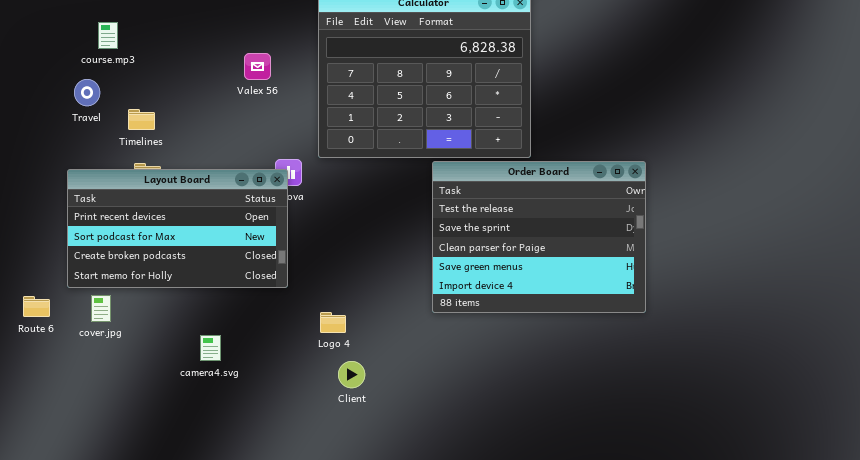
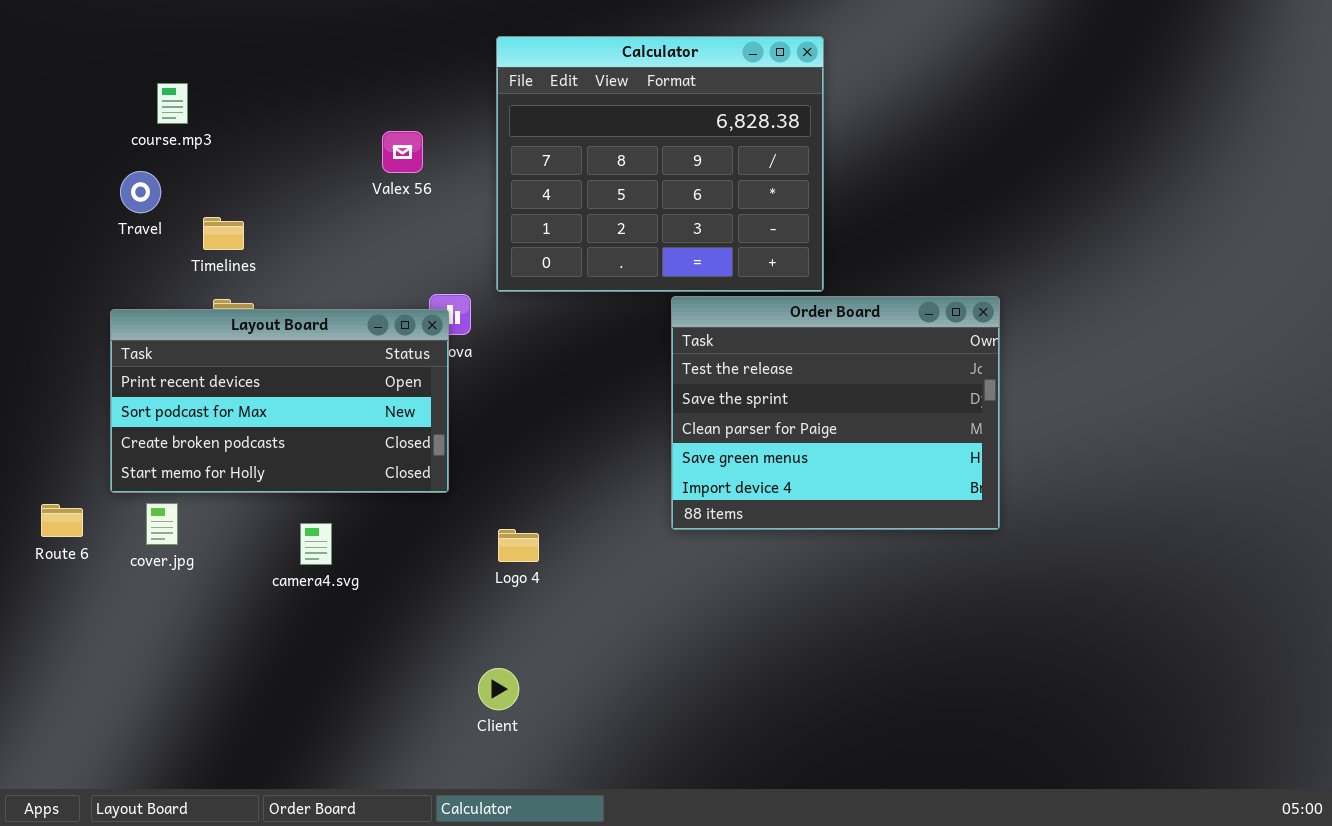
camera4.svg: [200,335,221,361] -> [300,523,332,565], moved
Client: [338,361,365,388] -> [478,668,519,710], moved

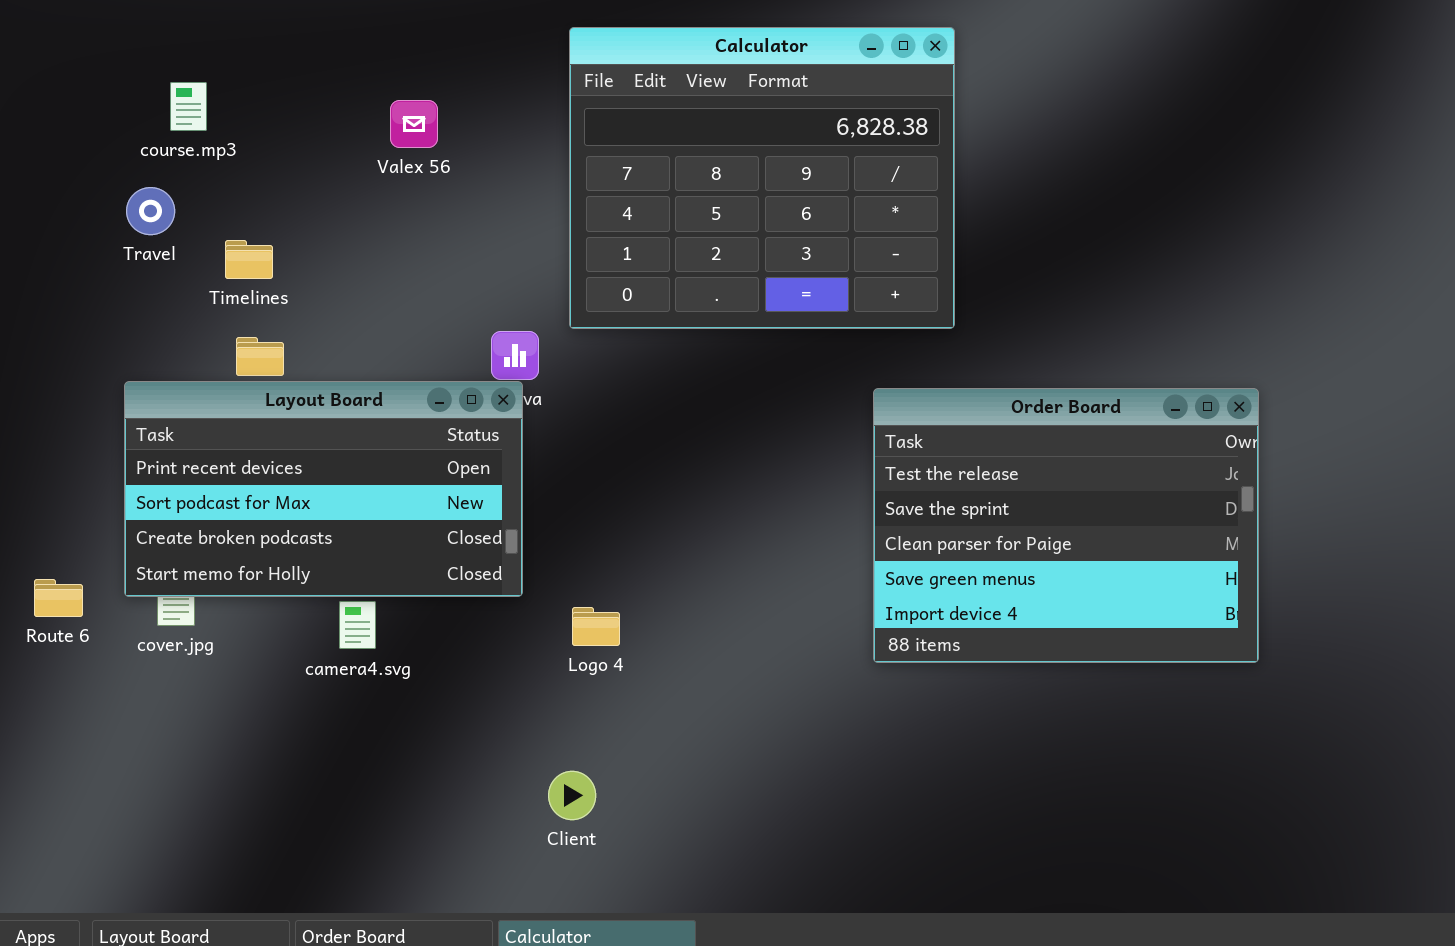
Valex 56: [382,131,423,173] -> [390,100,438,148], moved
Order Board: [671,296,1000,530] -> [873,388,1259,663], moved
Layout Board: [110,309,449,493] -> [124,381,523,597], moved

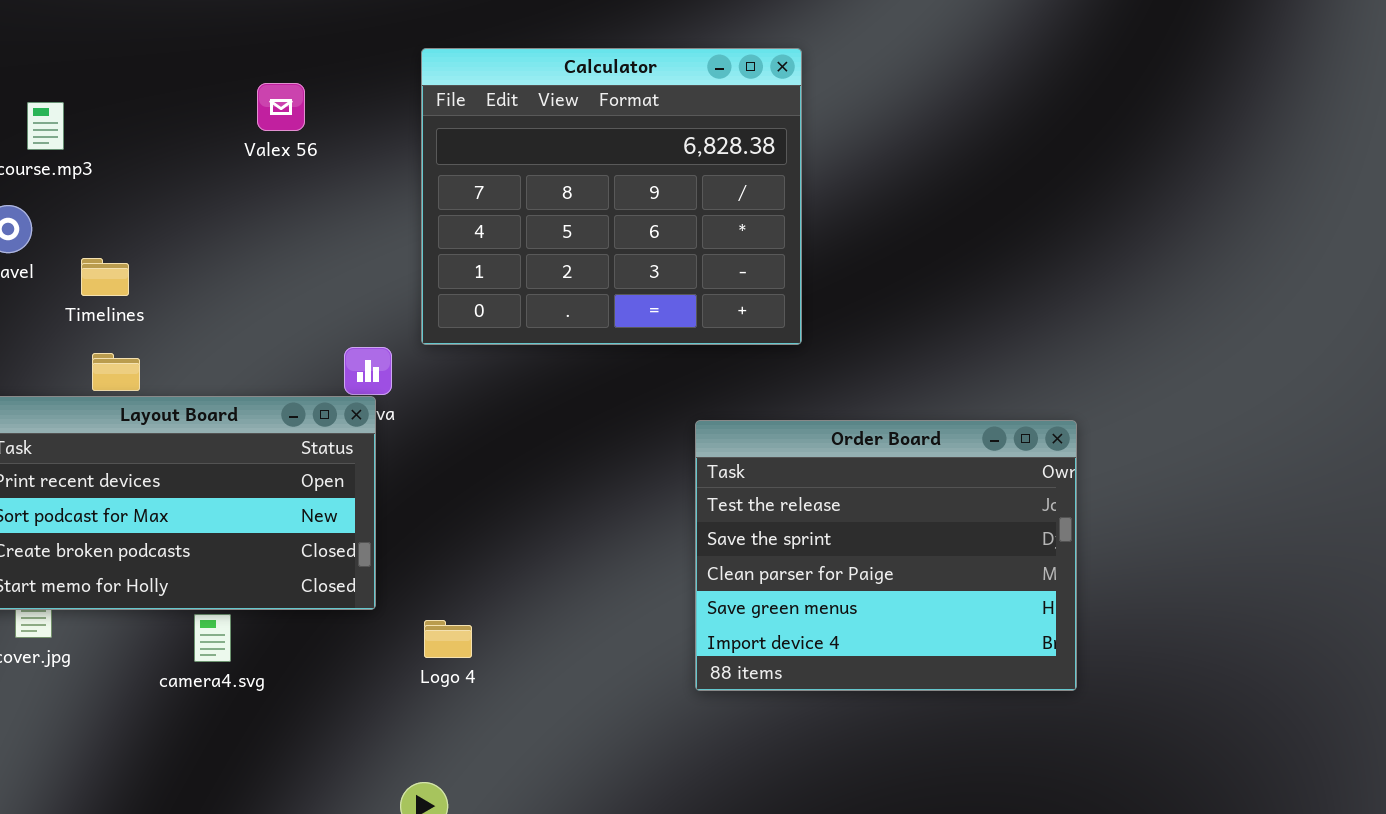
Valex 56: [390,100,438,148] -> [257,83,305,131], moved
Order Board: [873,388,1259,663] -> [695,420,1077,691], moved

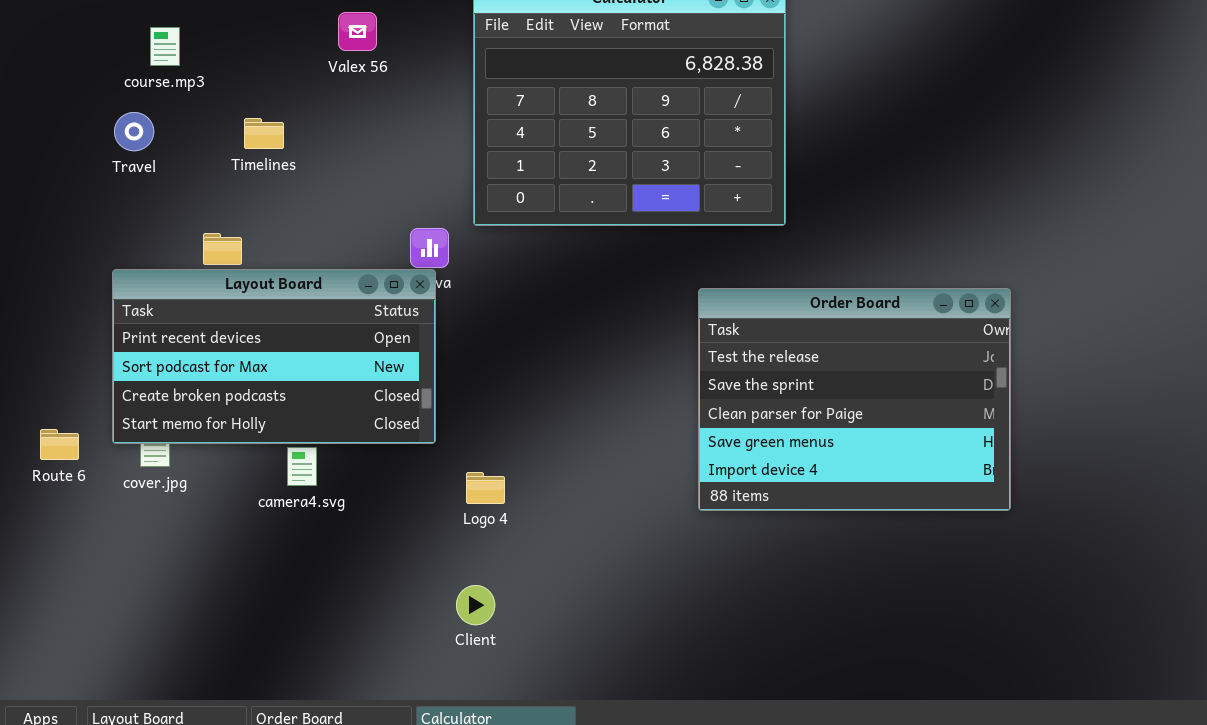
Timelines: [81,258,129,296] -> [244,118,284,149], moved
Logo 4: [424,620,472,658] -> [466,472,505,504], moved

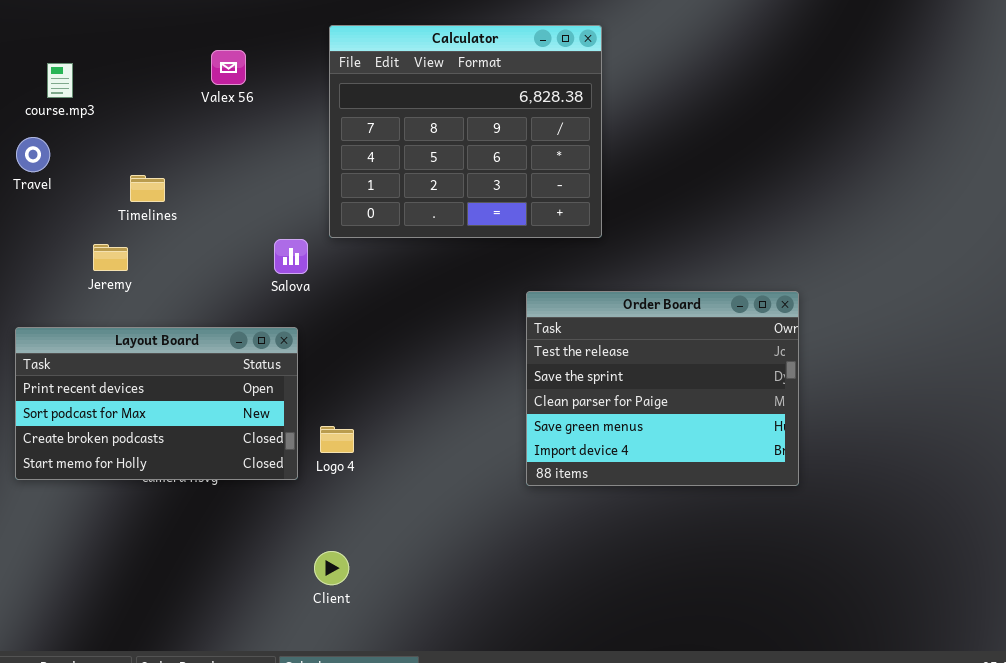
Timelines: [244,118,284,149] -> [130,175,165,202], moved
Layout Board: [112,269,436,444] -> [15,327,298,480], moved
Logo 4: [466,472,505,504] -> [320,426,354,453], moved

